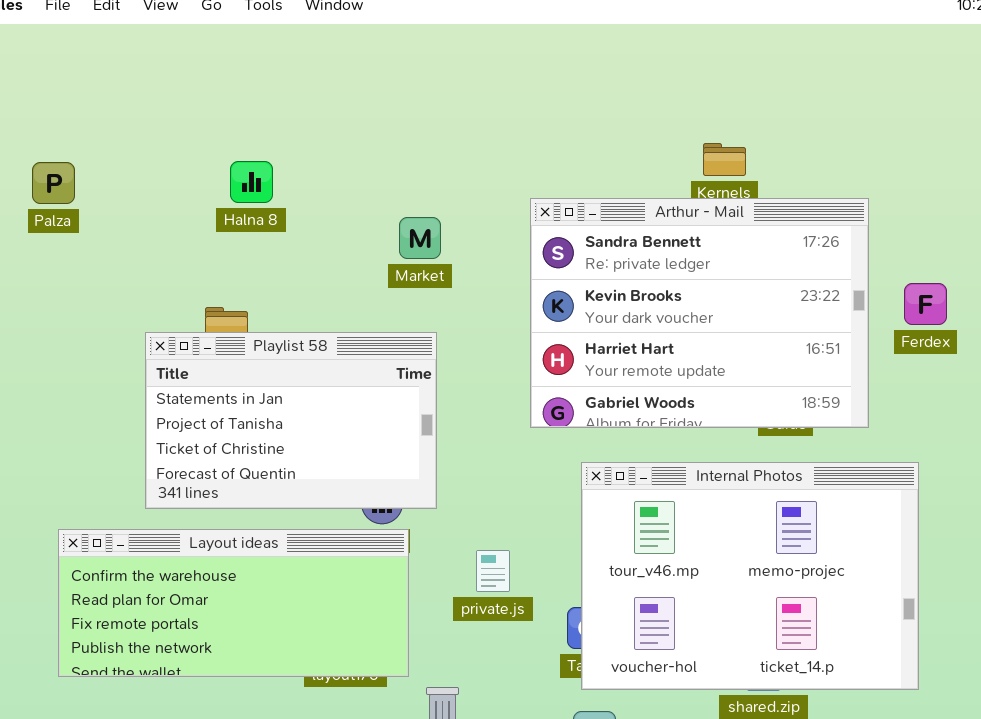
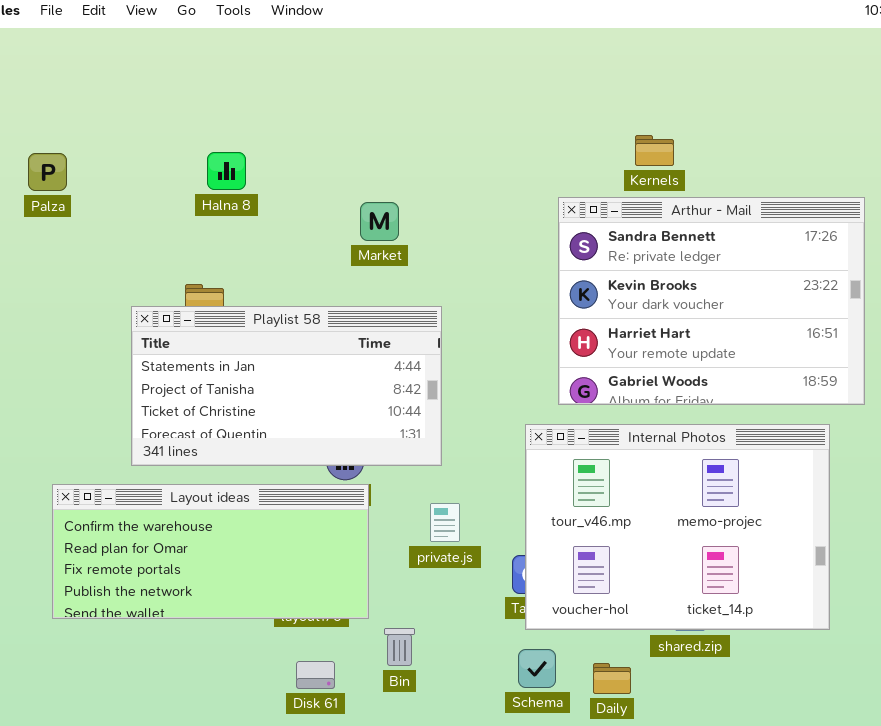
Arthur - Mail: [530,198,869,428] -> [558,197,865,405], moved
Playlist 58: [145,332,437,509] -> [131,306,442,466], resized

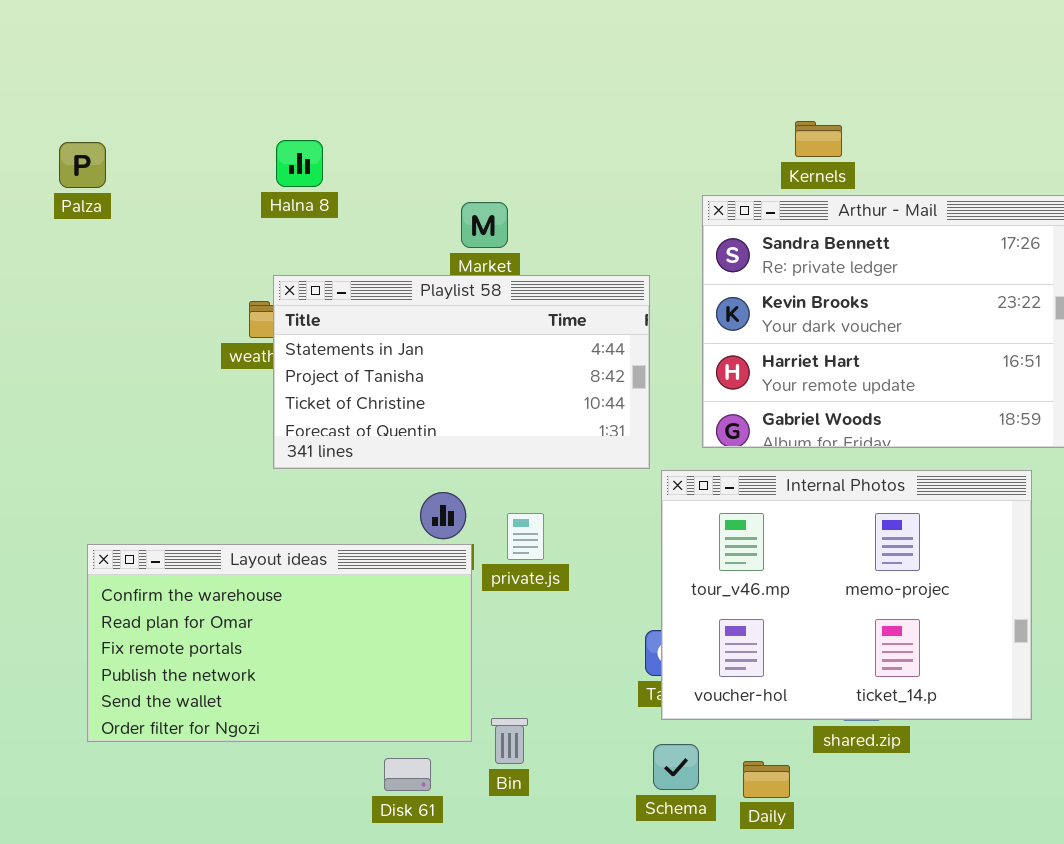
Playlist 58: [131,306,442,466] -> [273,275,650,469], moved
Layout ideas: [52,484,369,619] -> [87,544,472,742], resized
private.js: [430,503,460,542] -> [507,513,544,560], moved

